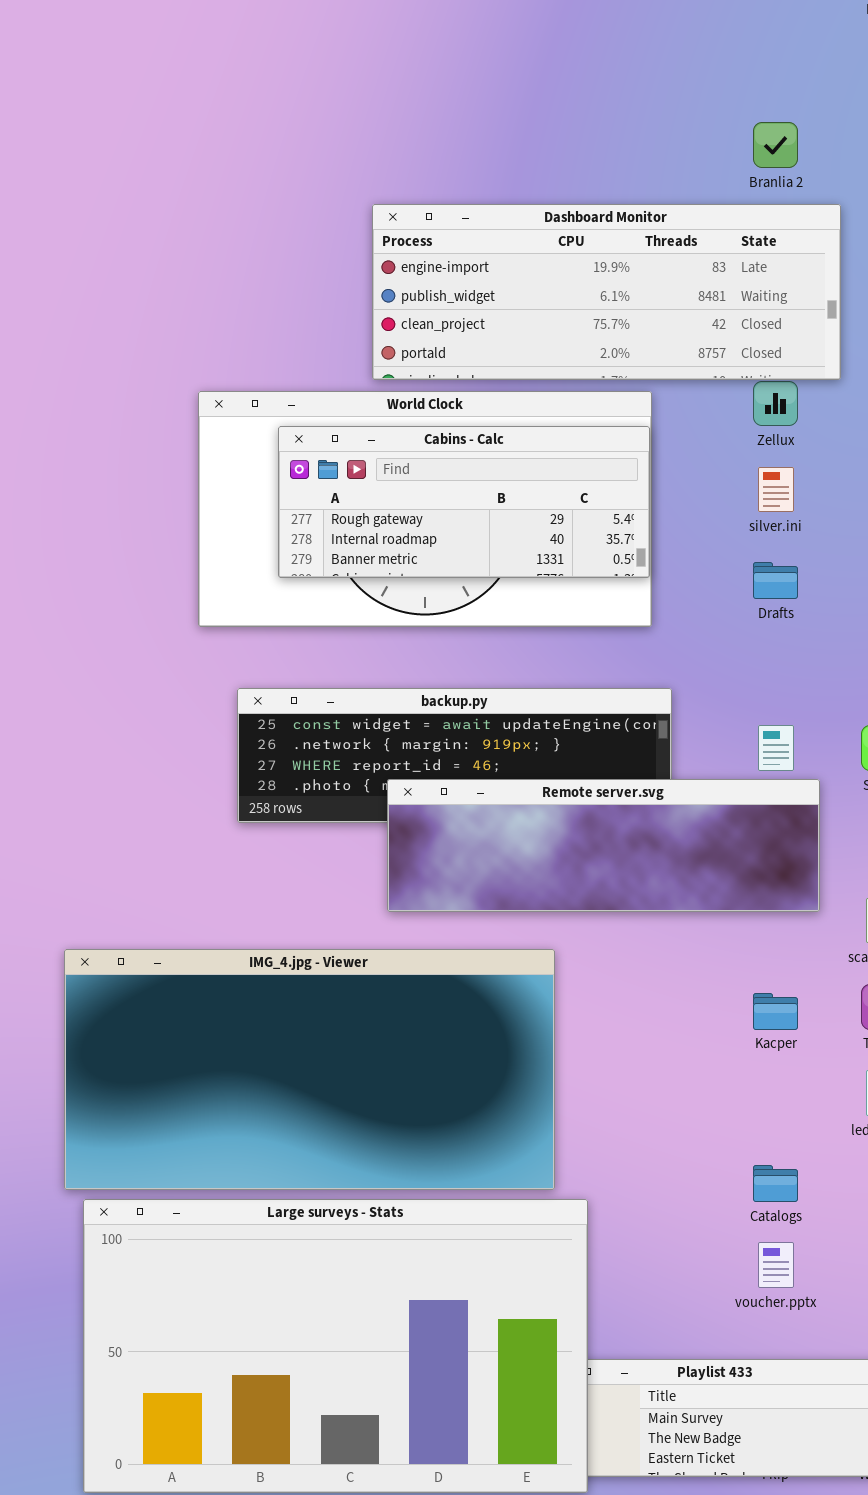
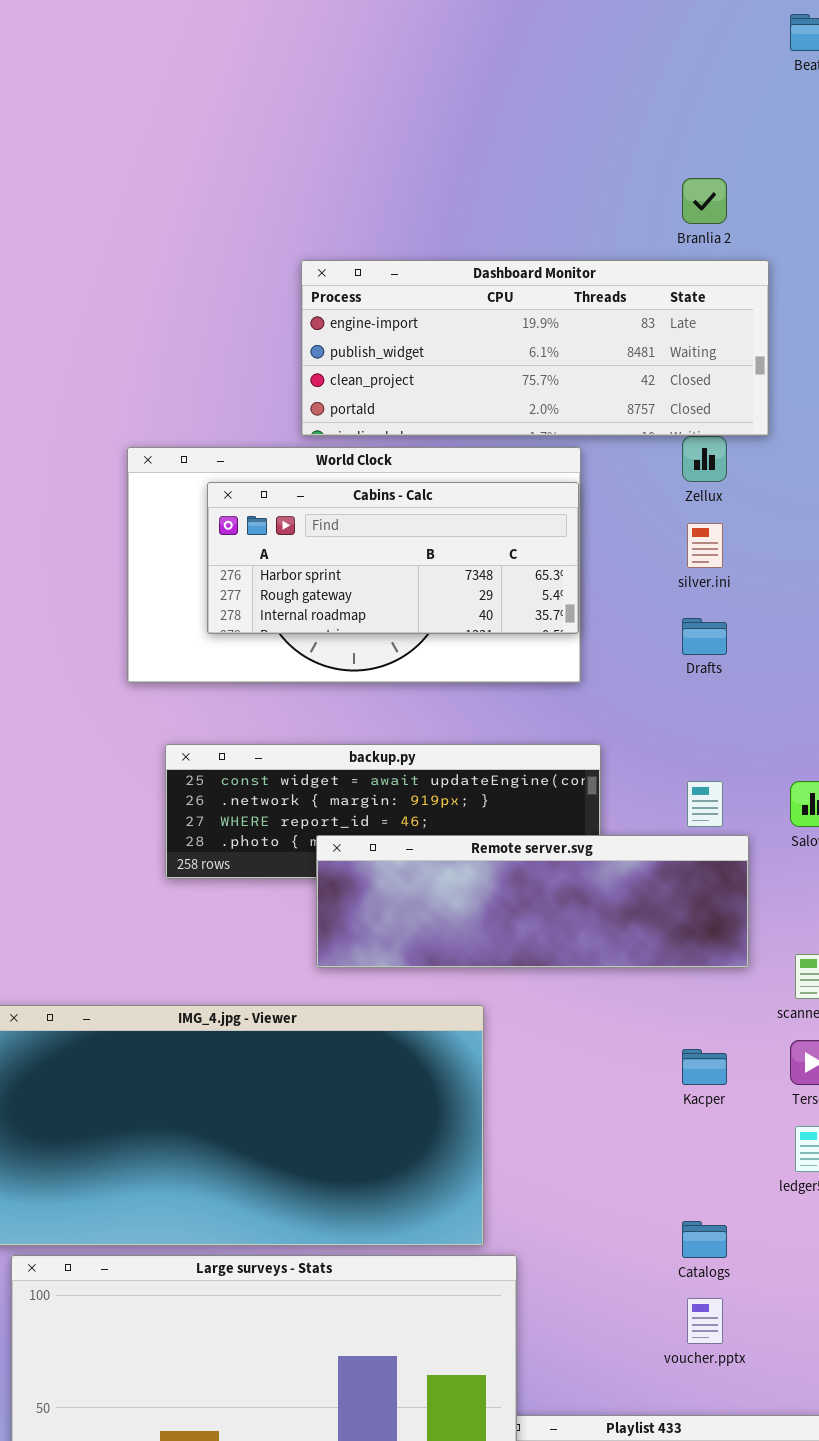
Cabins - Calc: [278,426,650,578] -> [207,482,579,634], scrolled up 1 row

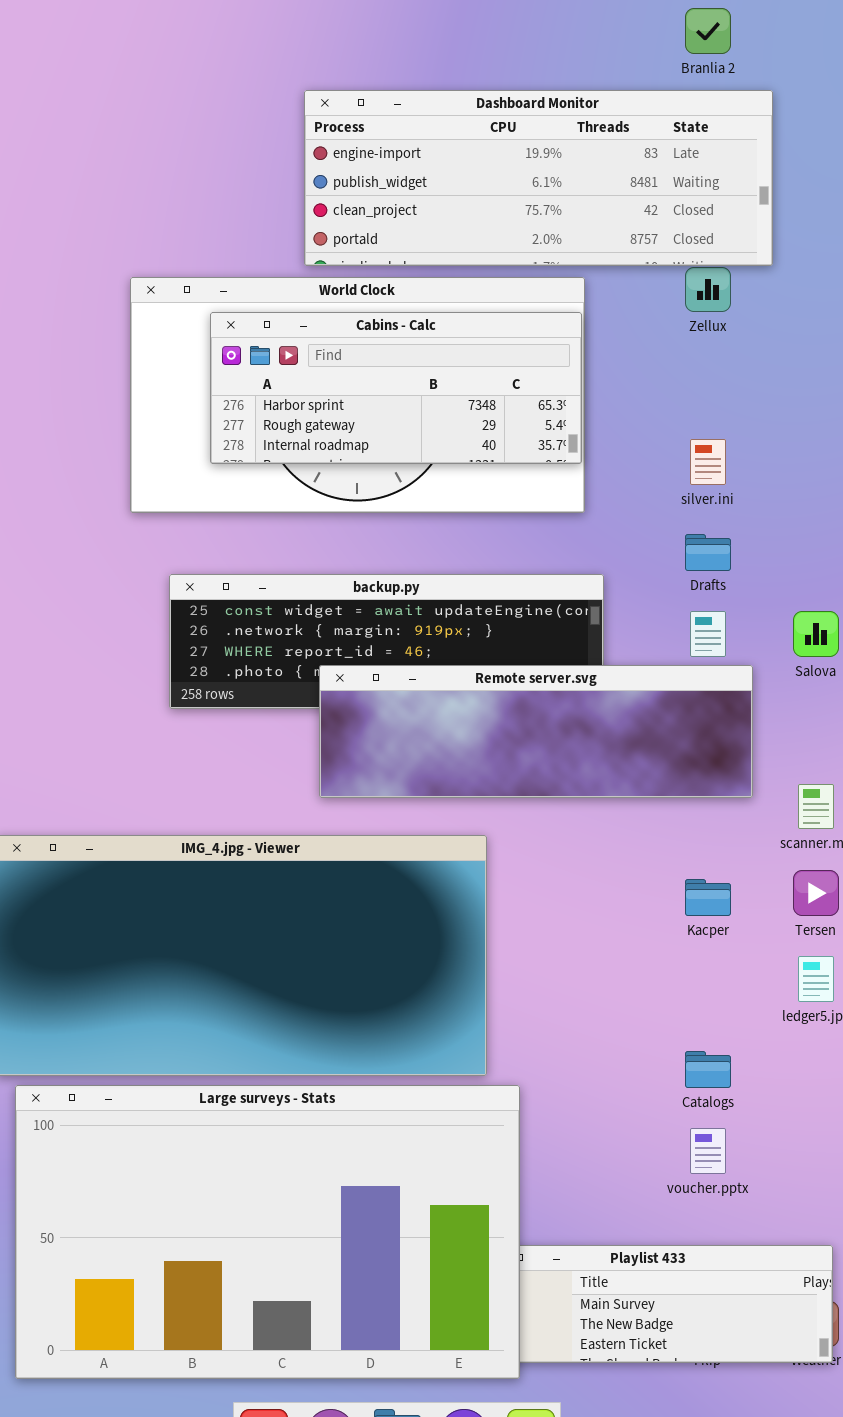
silver.ini: [687,523,723,568] -> [690,439,726,485], moved
Drafts: [682,618,727,655] -> [685,534,731,571], moved

